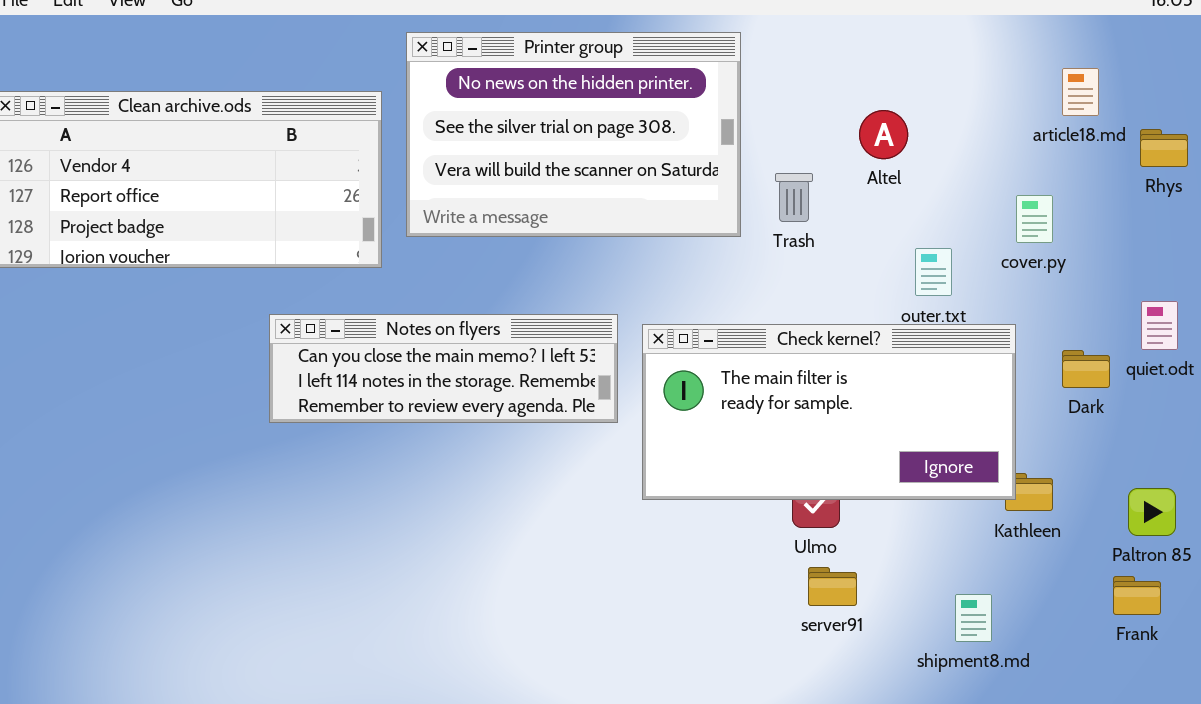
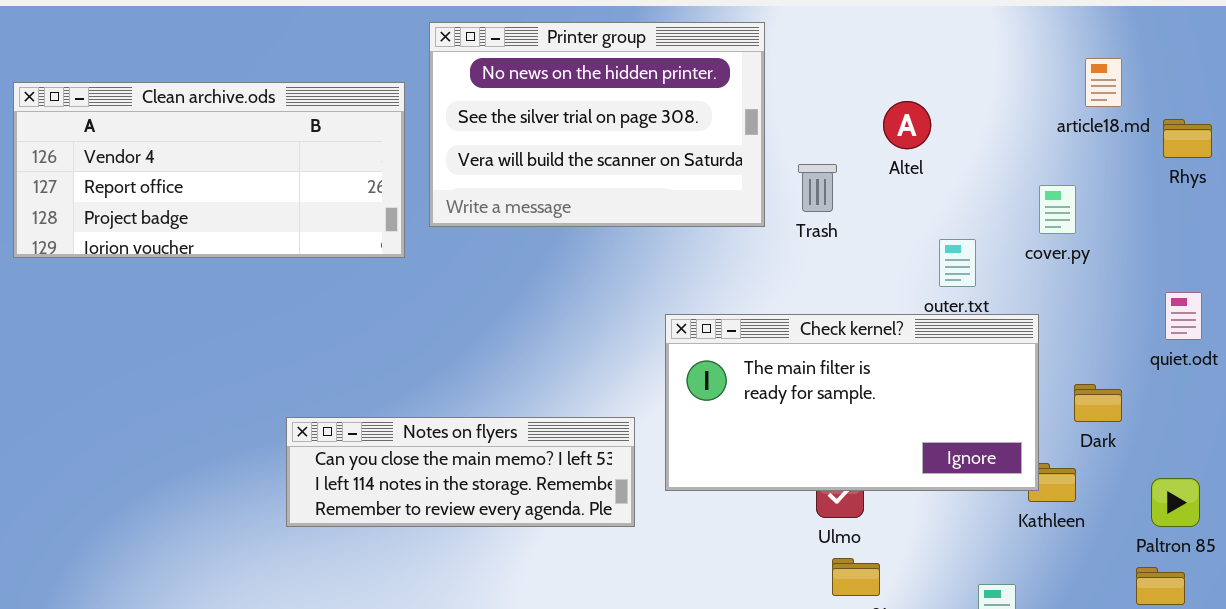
Notes on flyers: [269,314,618,423] -> [286,417,635,527], moved
Dark: [1062,350,1110,388] -> [1074,384,1122,422], moved

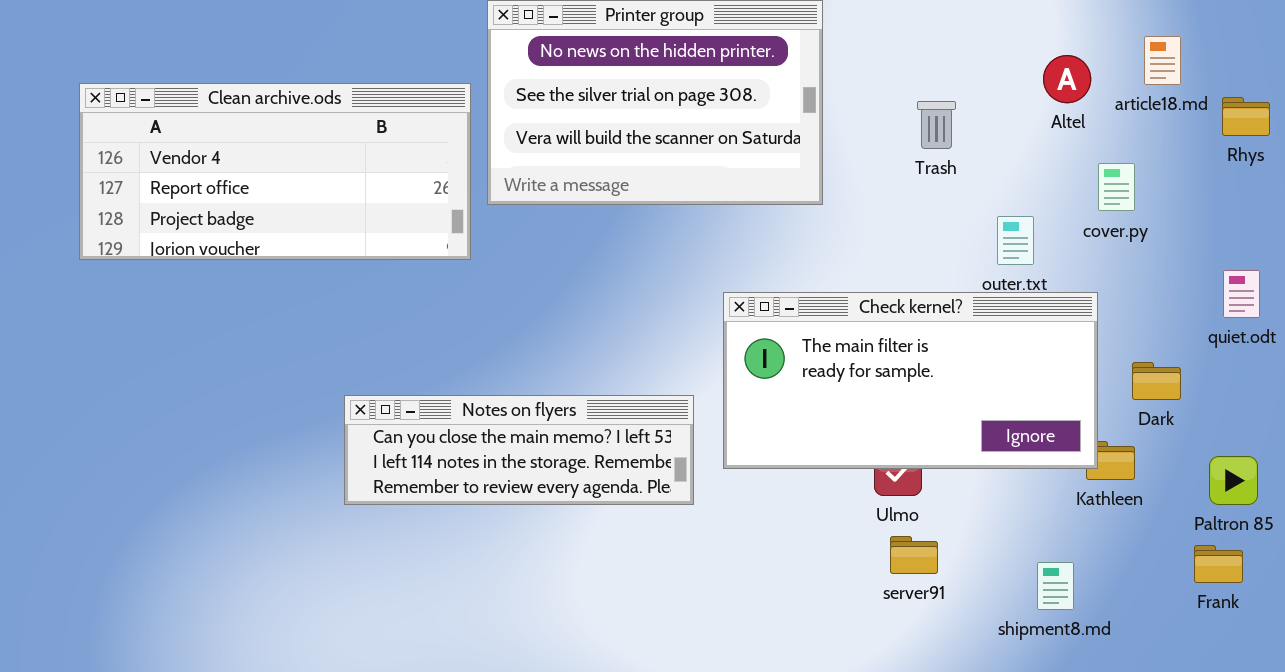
Clean archive.ods: [13,82,405,258] -> [79,83,471,260], moved
Altel: [883,101,931,149] -> [1043,55,1091,103], moved
Trash: [798,164,837,212] -> [917,101,956,149], moved

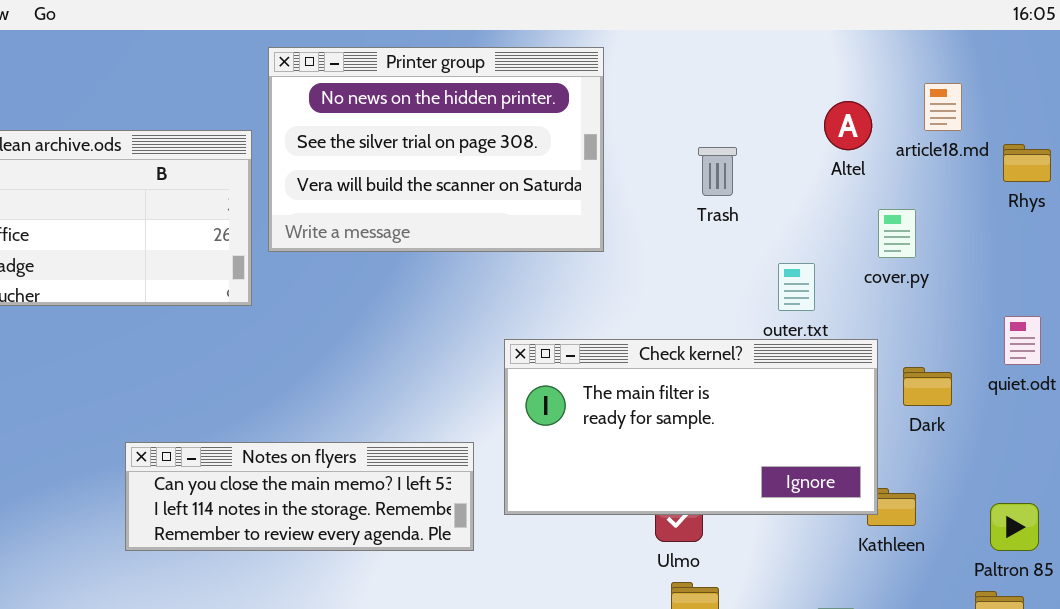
Dark: [1132,362,1181,400] -> [903,367,952,406], moved

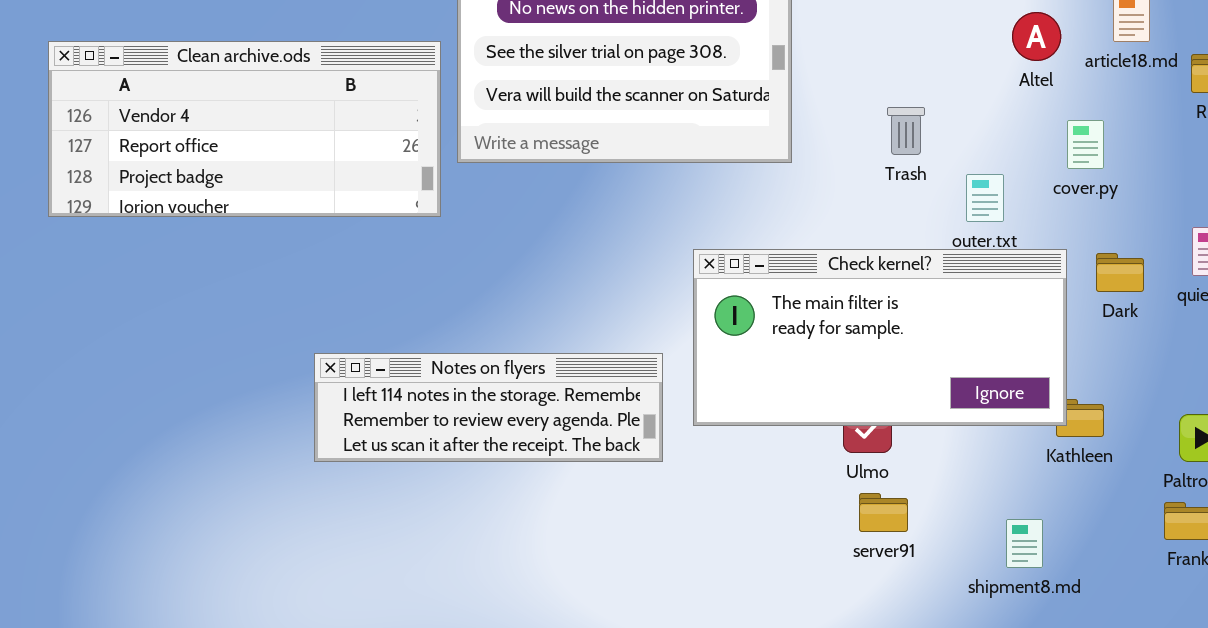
Trash: [698,147,737,196] -> [887,107,925,155], moved
Dark: [903,367,952,406] -> [1096,253,1144,292], moved
Notes on flyers: [125,442,474,551] -> [314,353,663,462], scrolled down 1 row

